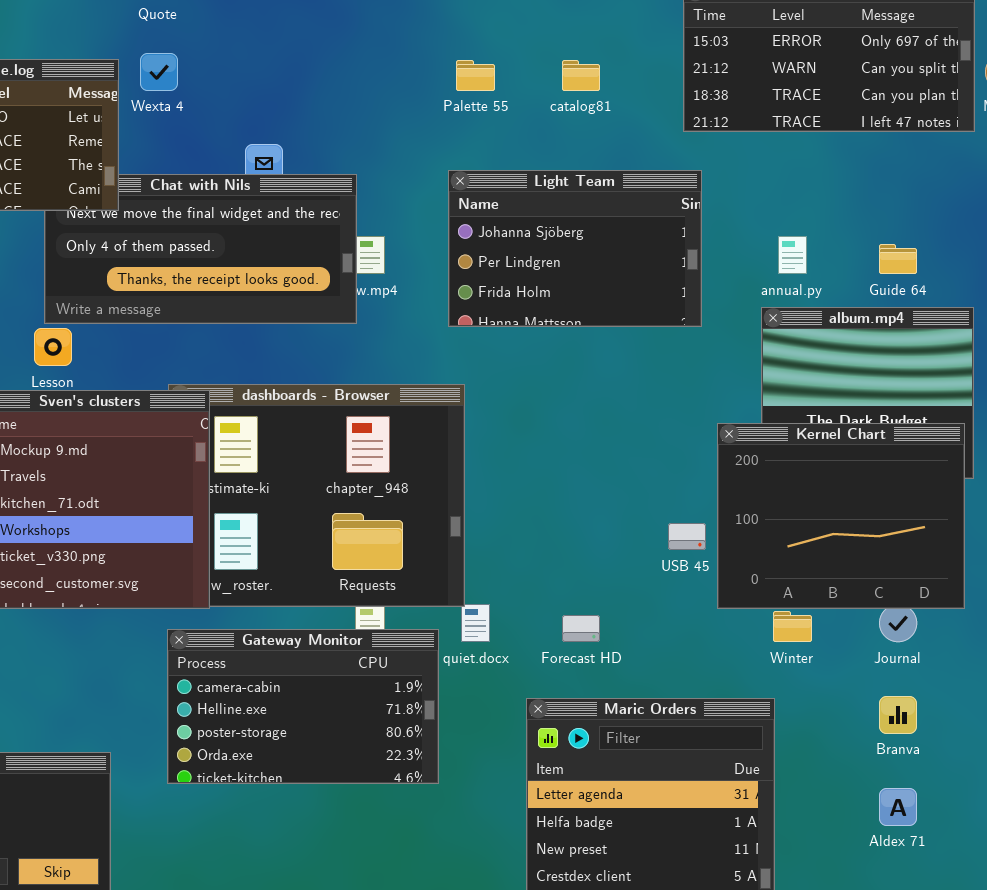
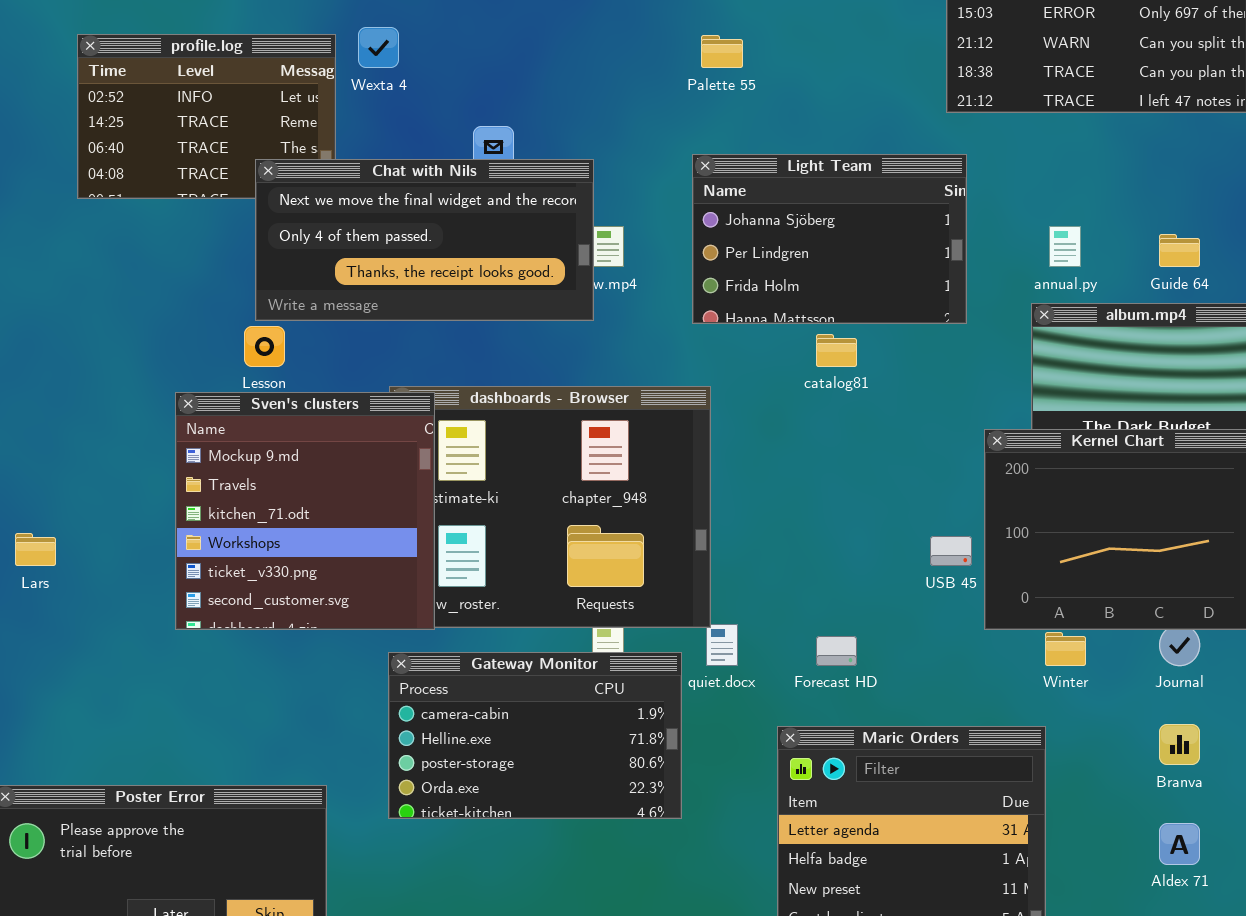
catalog81: [562,60,600,91] -> [816,334,857,367], moved
Chat with Nils: [44,174,357,324] -> [255,159,594,321], raised

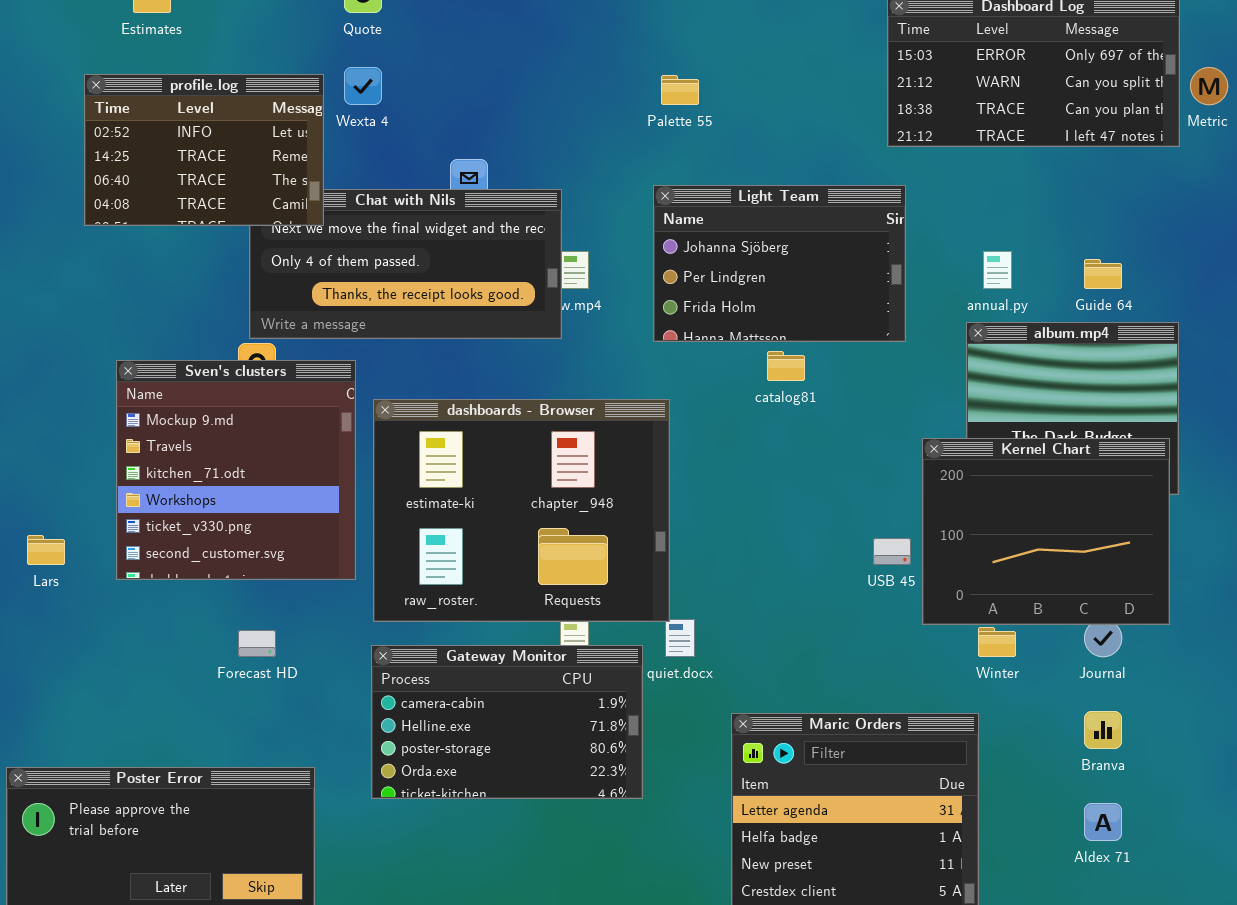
profile.log: [77,34,336,199] -> [84,74,324,226], raised
Sven's clusters: [175,392,435,630] -> [116,360,356,580], moved
Forecast HD: [816,636,857,666] -> [238,630,276,657], moved

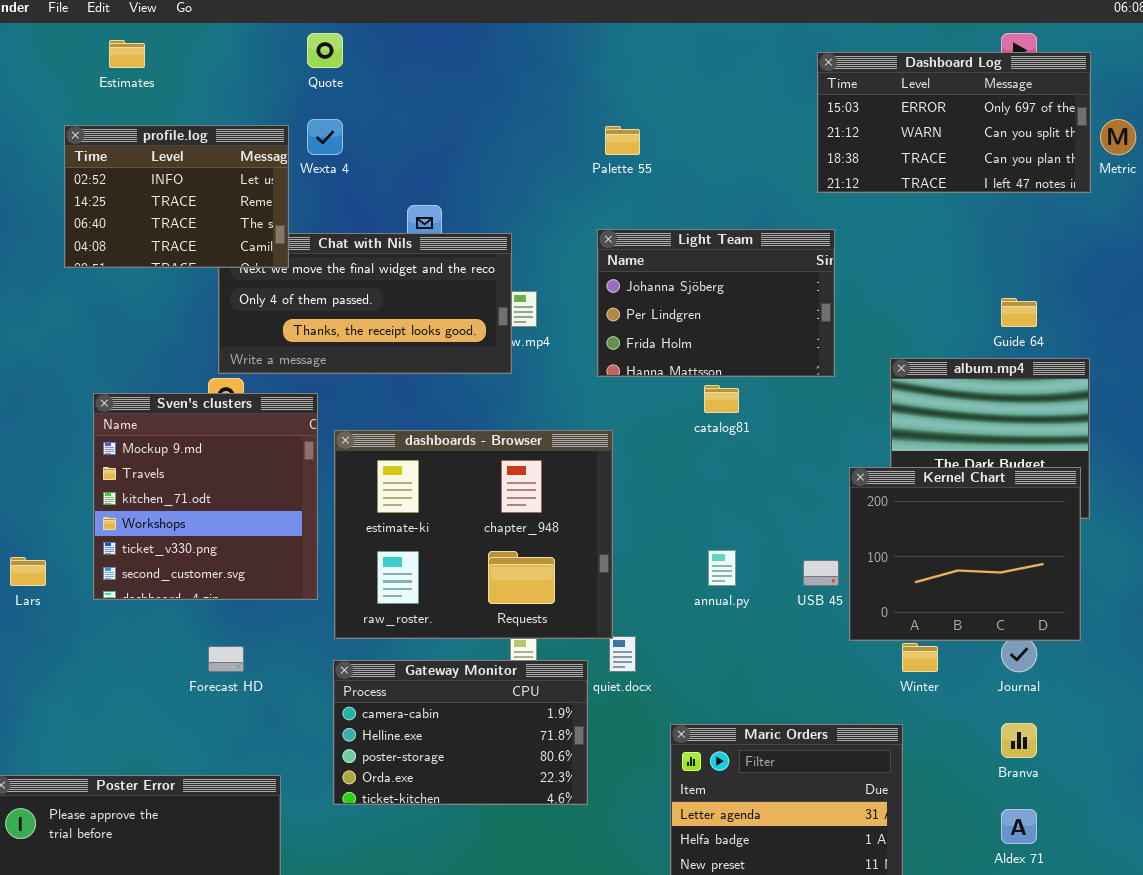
annual.py: [983,251,1012,289] -> [708,550,736,586], moved

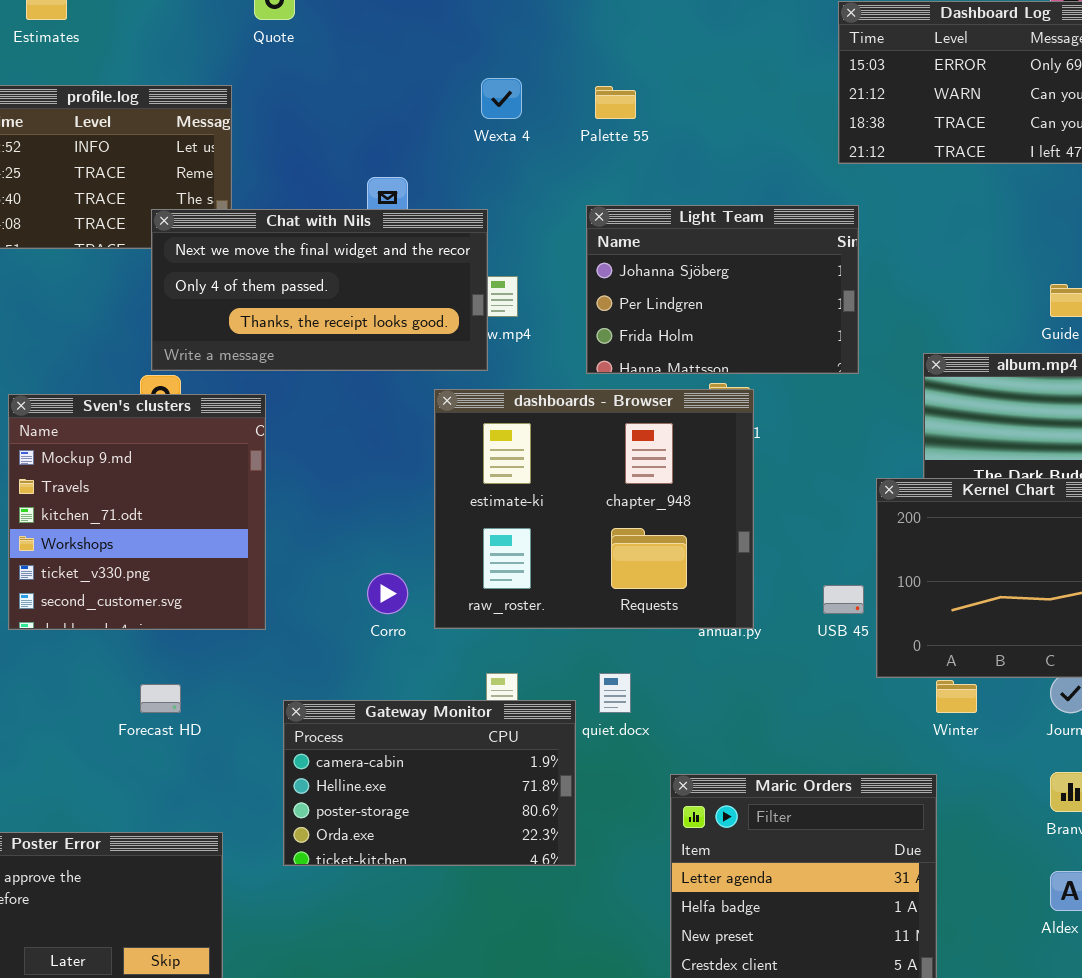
Wexta 4: [307,119,343,155] -> [481,78,522,119], moved
Chat with Nils: [218,233,512,374] -> [151,209,488,371], raised
dashboards - Browser: [334,430,613,639] -> [434,389,754,629], moved

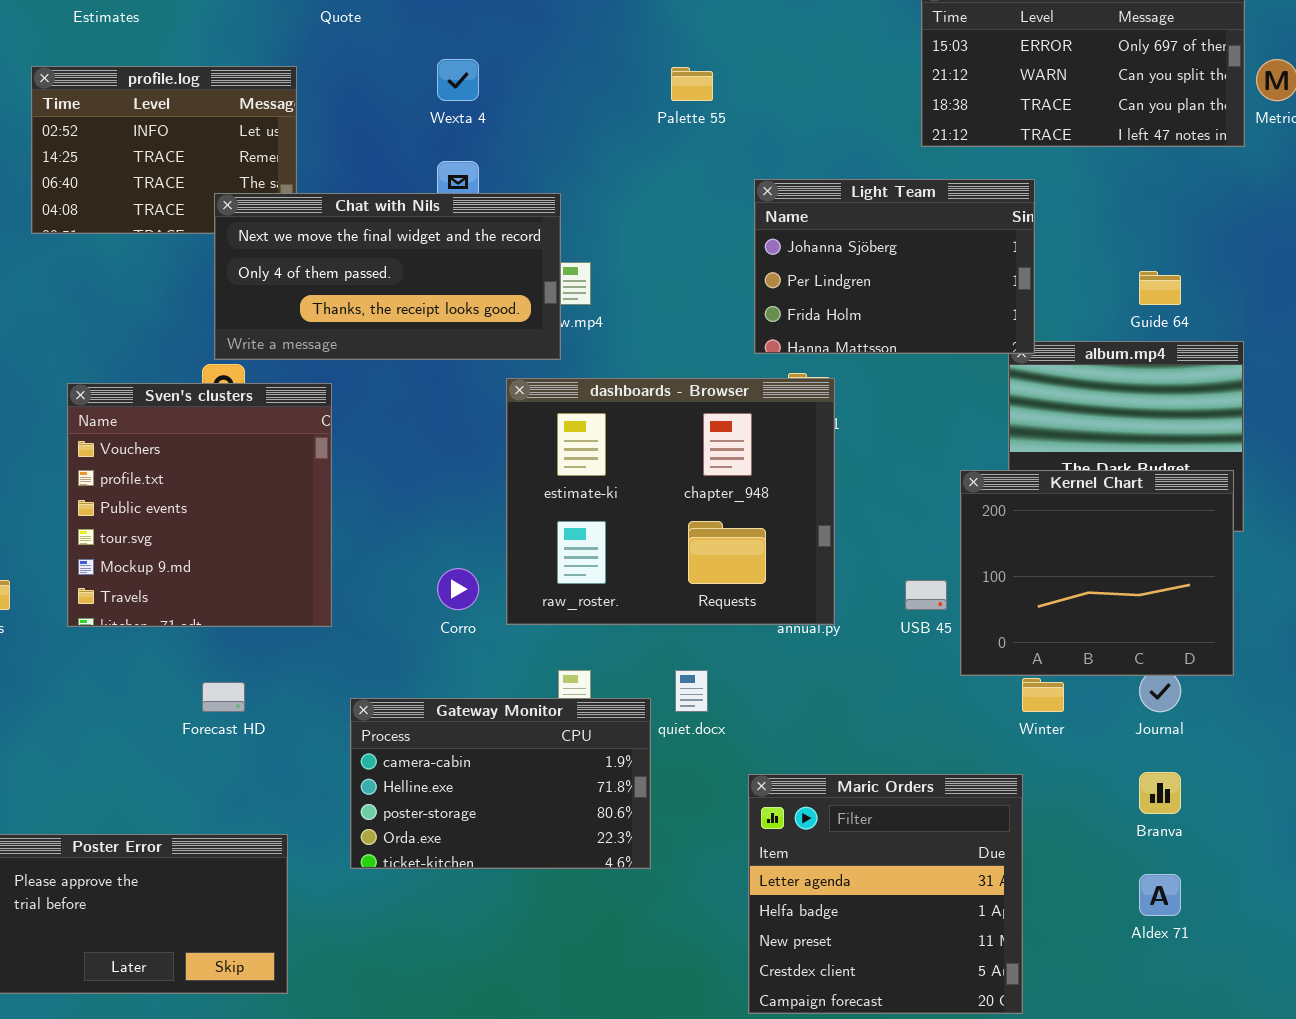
Wexta 4: [481,78,522,119] -> [437,59,479,101], moved
Light Team: [586,205,859,374] -> [754,179,1035,354], moved
Sven's clusters: [8,394,266,630] -> [67,383,332,627], scrolled up 4 rows

